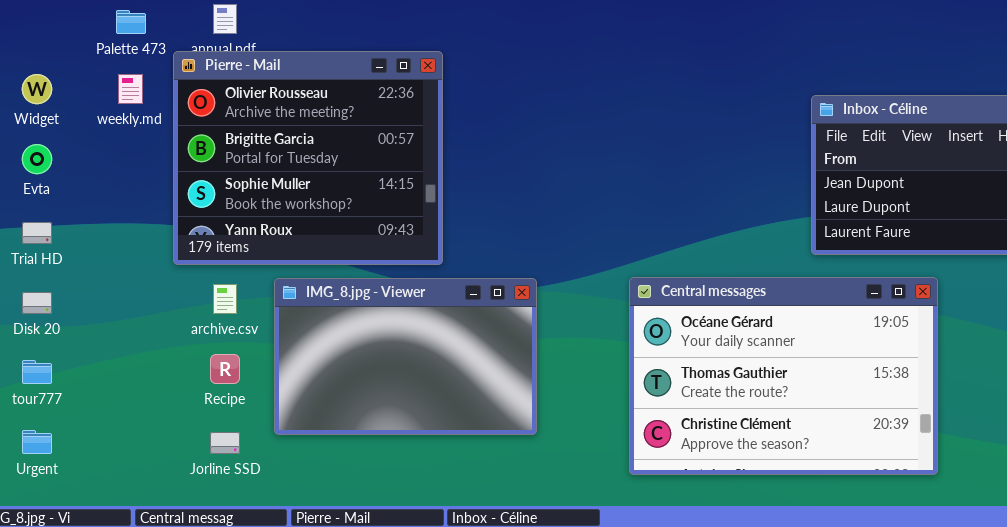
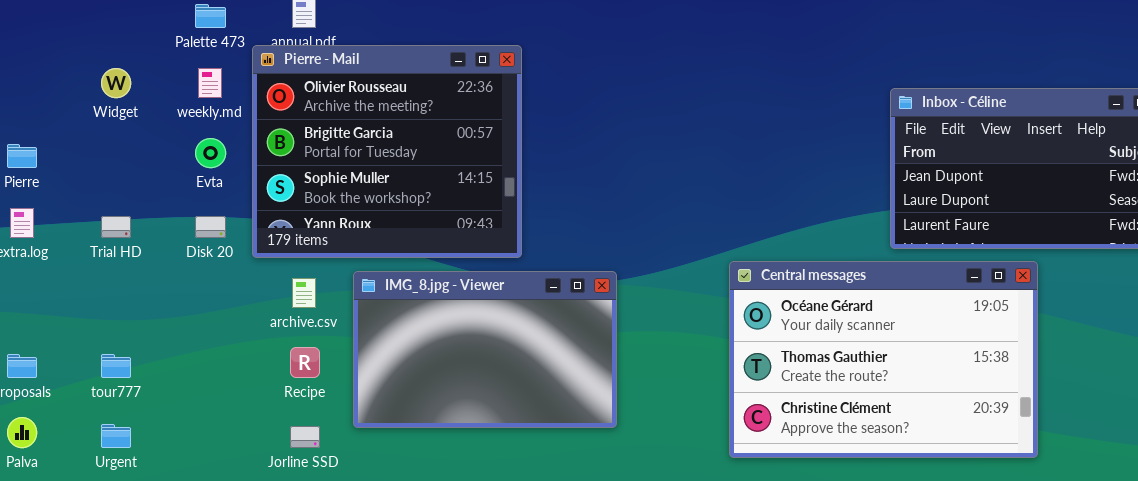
Evta: [22,144,52,174] -> [195,138,226,168], moved
Central messages: [629,277,938,475] -> [729,261,1038,458], moved
Disk 20: [22,292,52,314] -> [195,216,226,238], moved

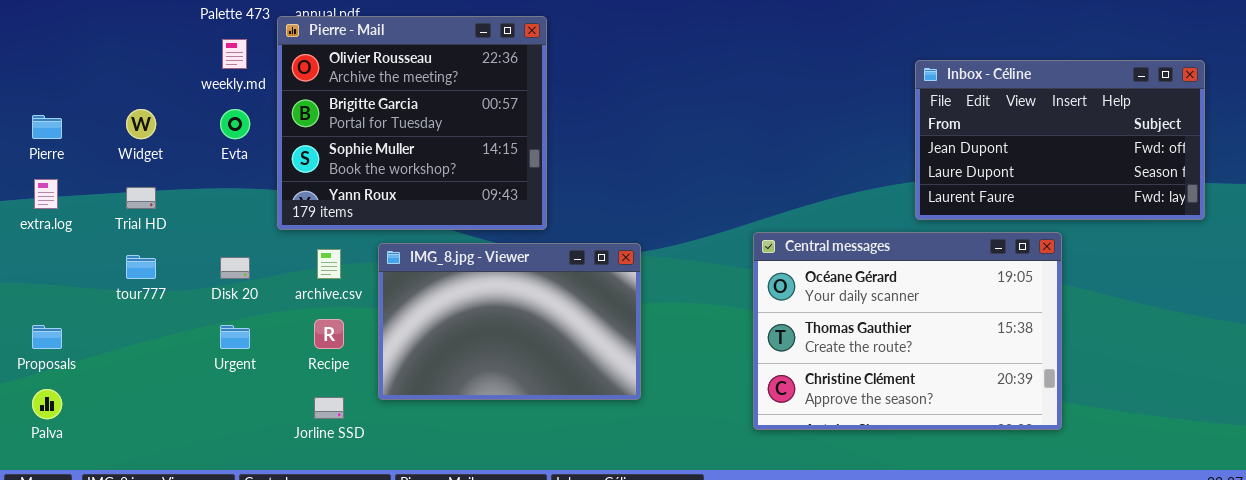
Widget: [101,68,131,98] -> [126,109,156,139], moved
Disk 20: [195,216,226,238] -> [220,257,250,279], moved
tour777: [101,354,131,378] -> [126,255,156,279], moved
Urgent: [101,424,131,448] -> [220,325,250,349], moved

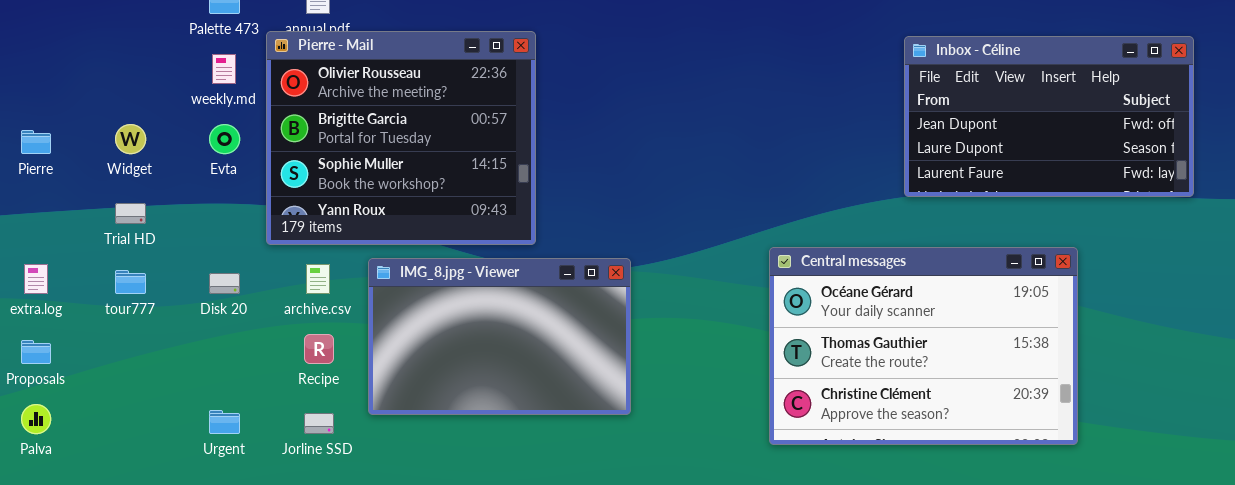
Inbox - Céline: [915,60,1205,220] -> [904,36,1194,197], moved
extra.log: [34,179,58,209] -> [24,264,48,294], moved
Central messages: [753,232,1062,430] -> [769,247,1078,445], moved
Urgent: [220,325,250,349] -> [209,410,240,434], moved

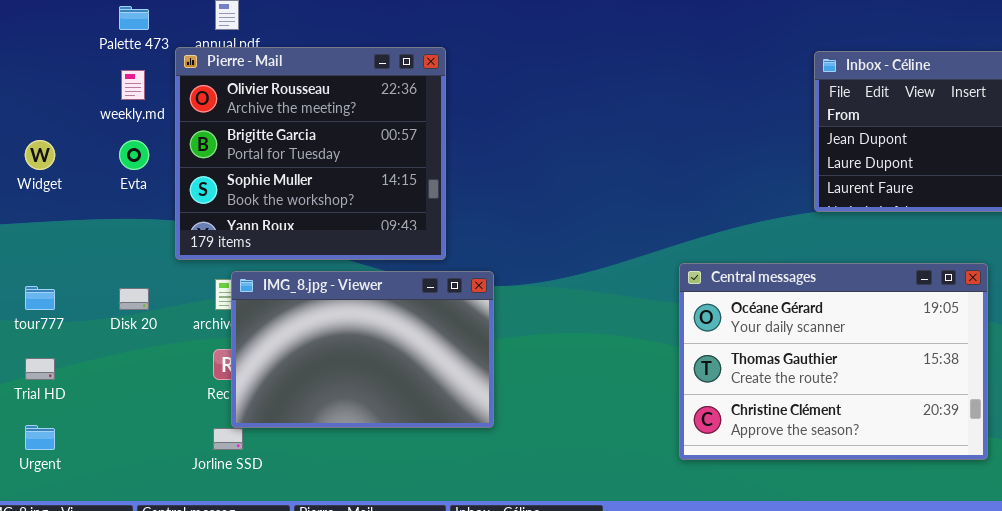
Trial HD: [115,203,146,224] -> [25,358,55,380], moved
IMG_8.jpg - Viewer: [368,258,631,415] -> [231,271,494,428], moved
Urgent: [209,410,240,434] -> [25,425,55,450], moved

